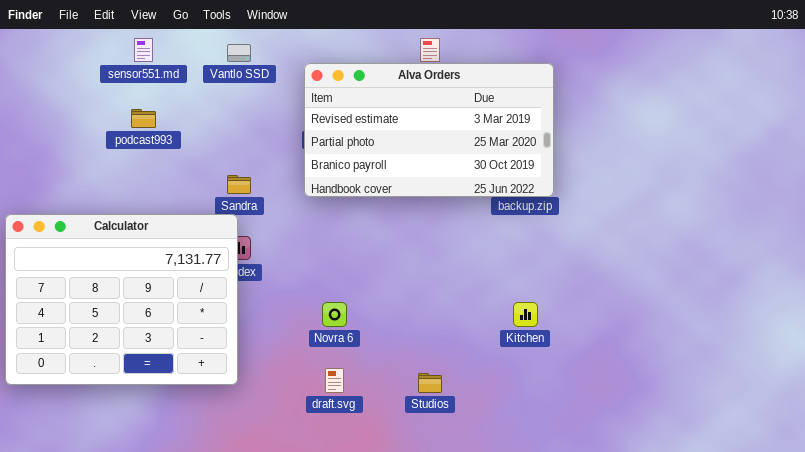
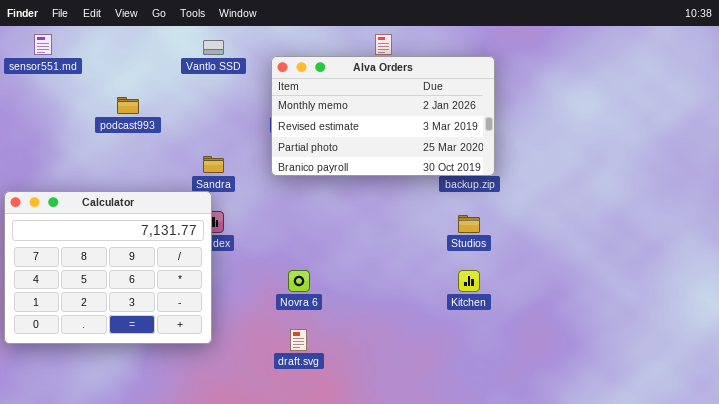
sensor551.md: [134,38,153,62] -> [34,34,52,55], moved
Alva Orders: [304,63,554,197] -> [271,56,495,176], scrolled up 1 row
Studios: [418,373,442,393] -> [458,215,480,233], moved

